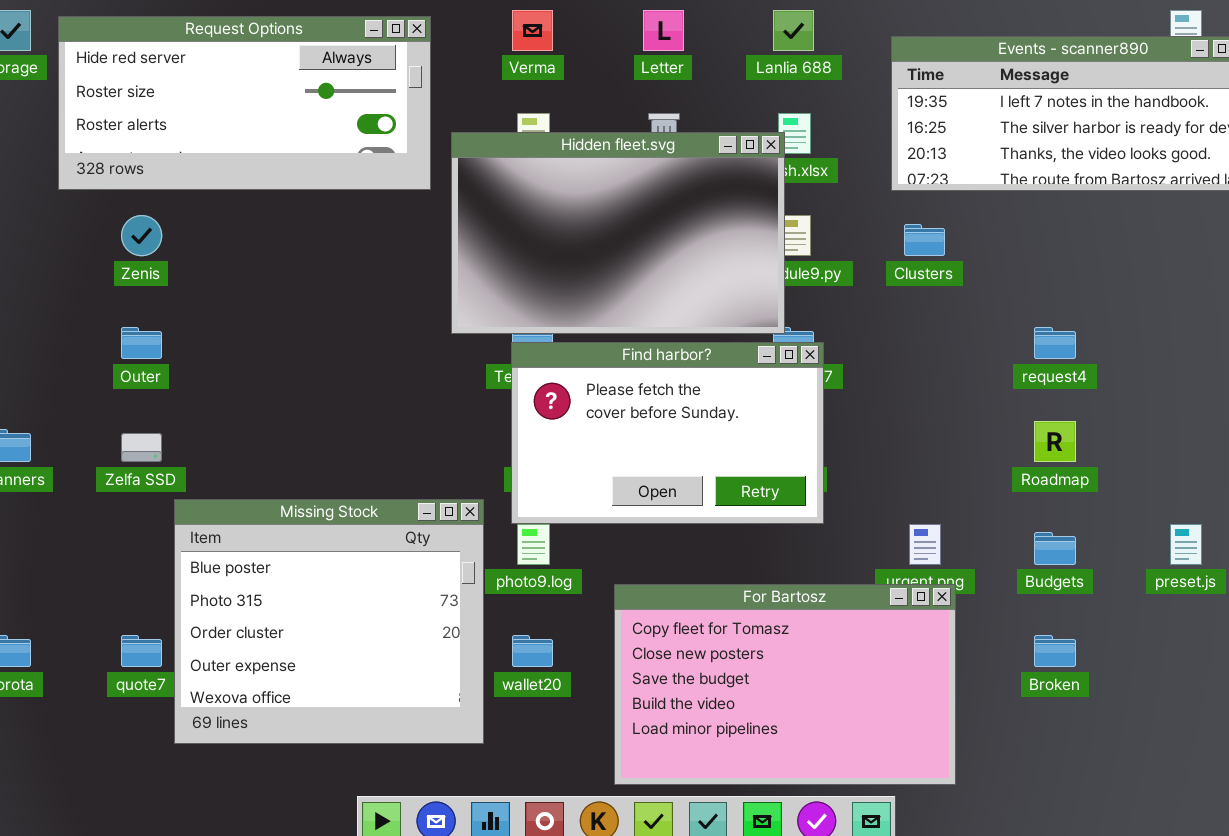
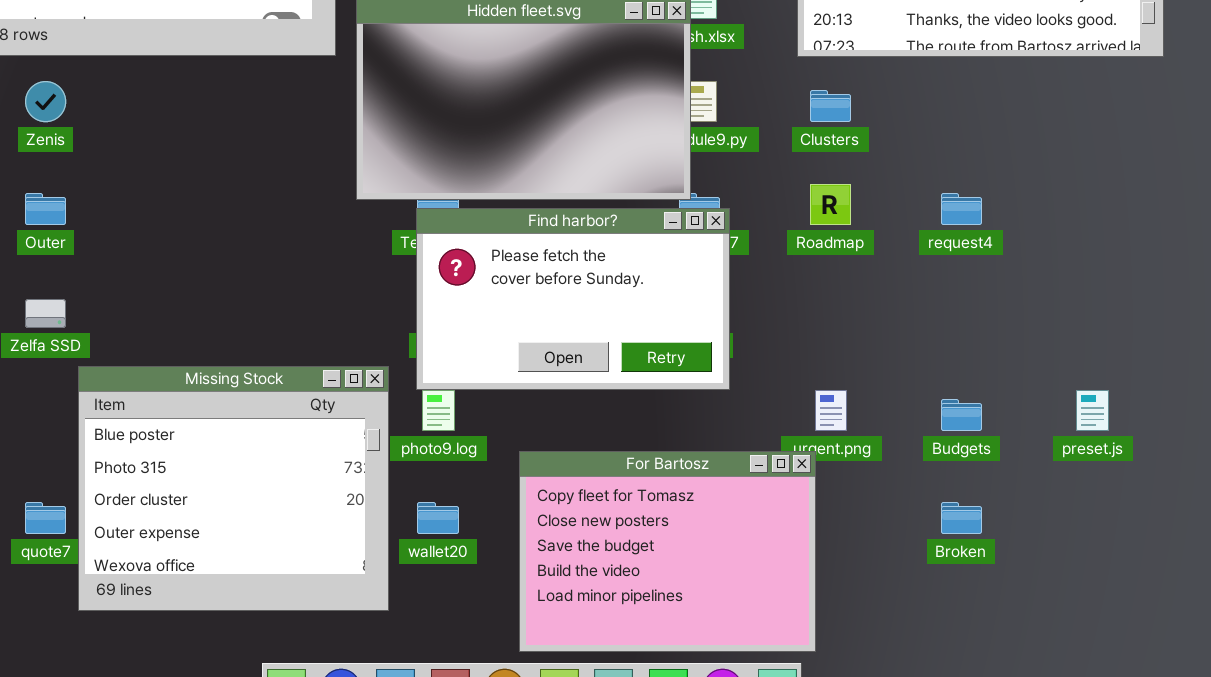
Roadmap: [1034,421,1076,462] -> [810,184,851,225], moved
For Bartosz: [614,584,956,785] -> [519,451,816,652], resized

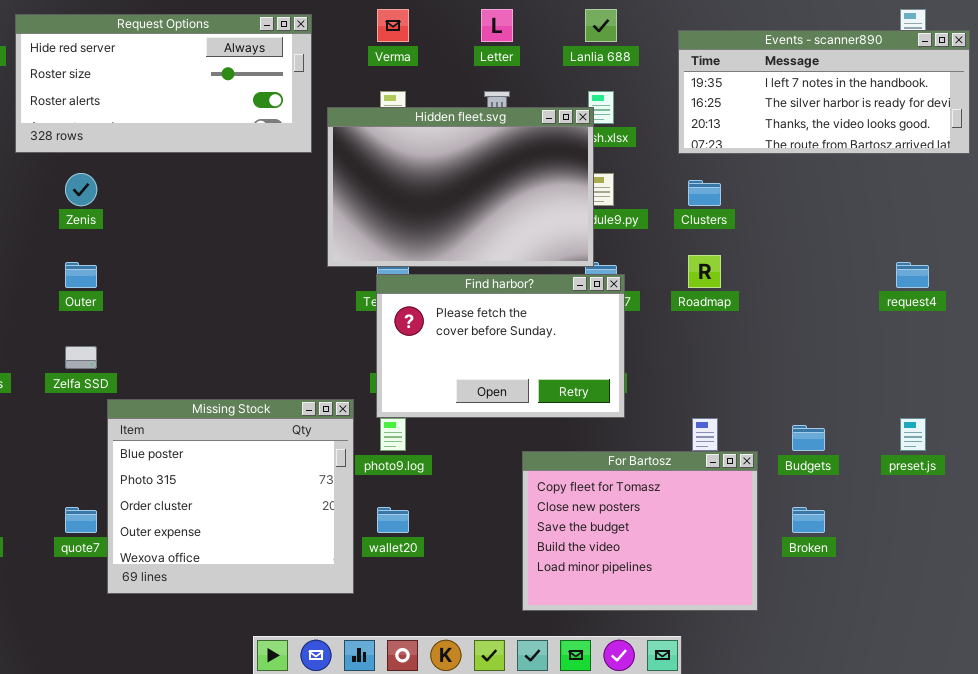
request4: [941,193,982,225] -> [896,262,929,288], moved
For Bartosz: [519,451,816,652] -> [522,451,758,611], moved

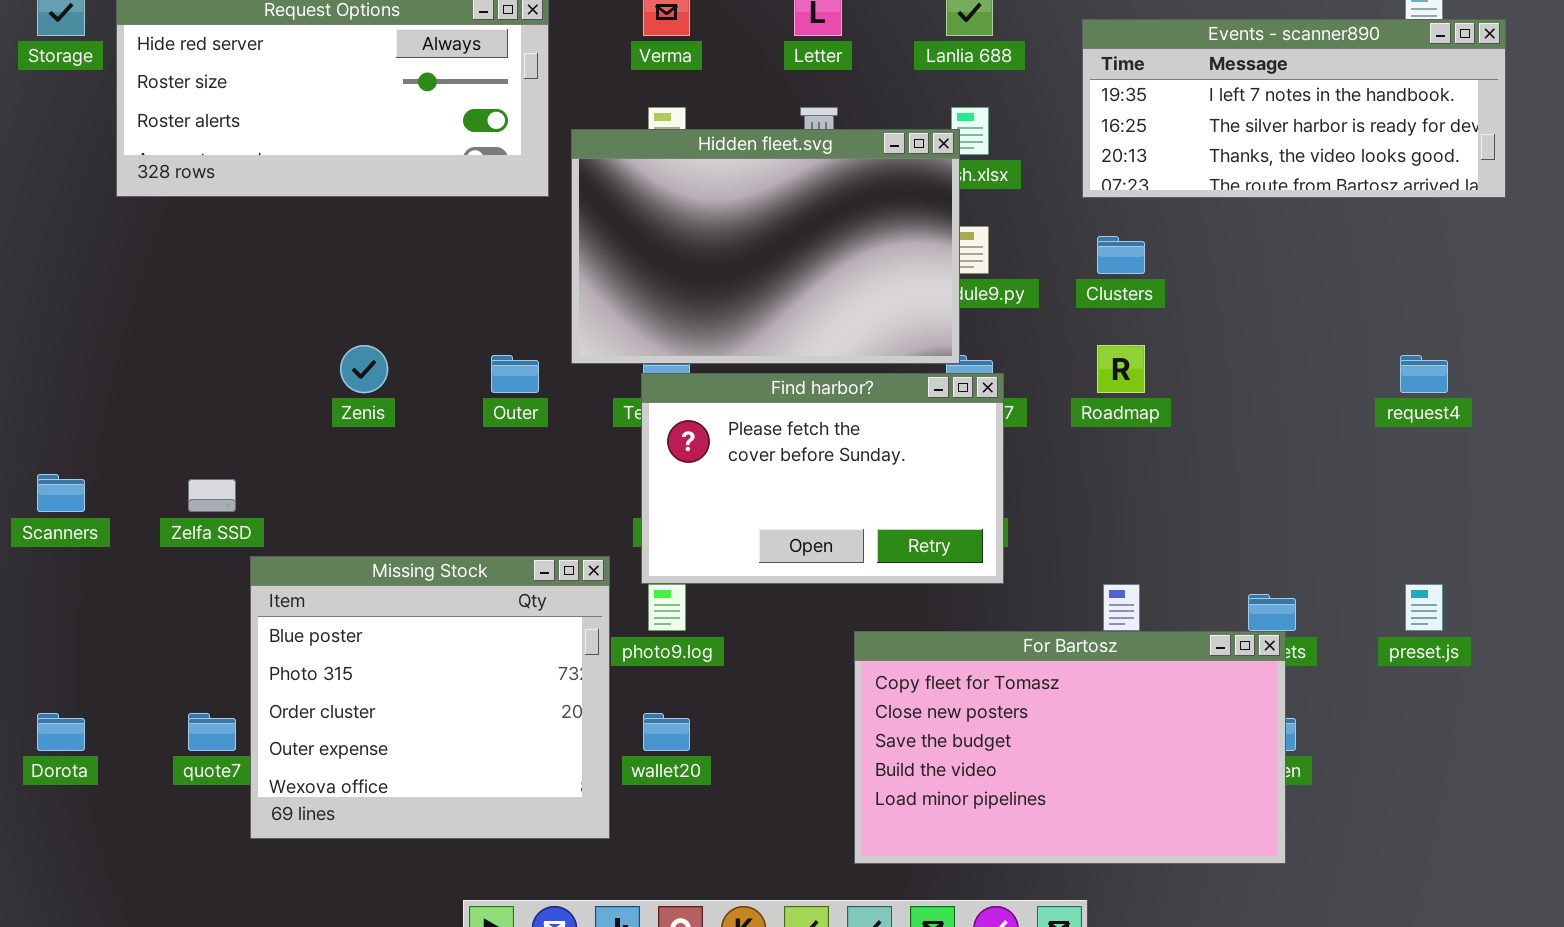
Zenis: [65,173,97,206] -> [340,345,388,393], moved
Outer: [65,262,97,288] -> [491,355,539,393], moved
For Bartosz: [522,451,758,611] -> [854,631,1286,864], resized

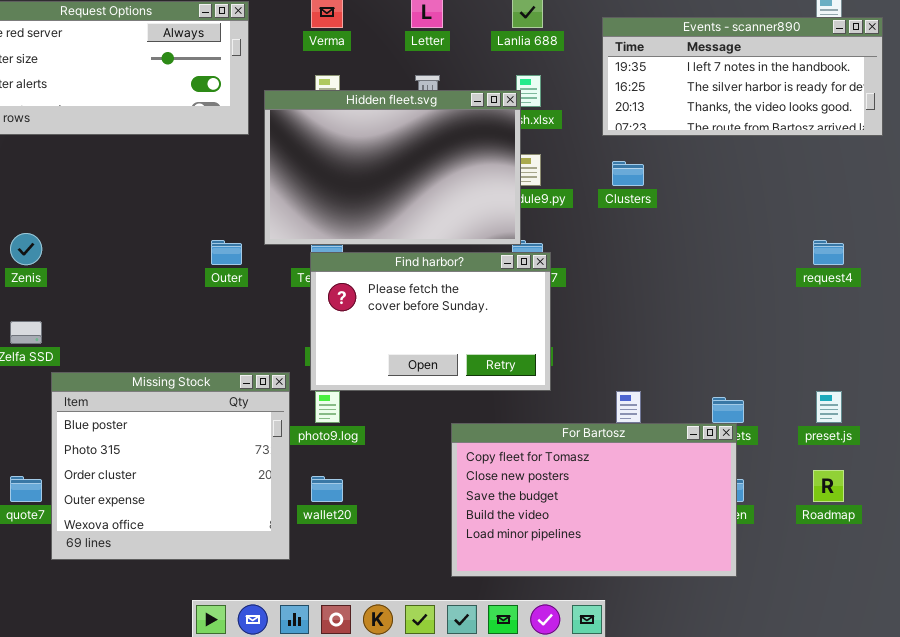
Zenis: [340,345,388,393] -> [10,233,42,265], moved
Roadmap: [1097,345,1145,393] -> [813,470,844,502], moved

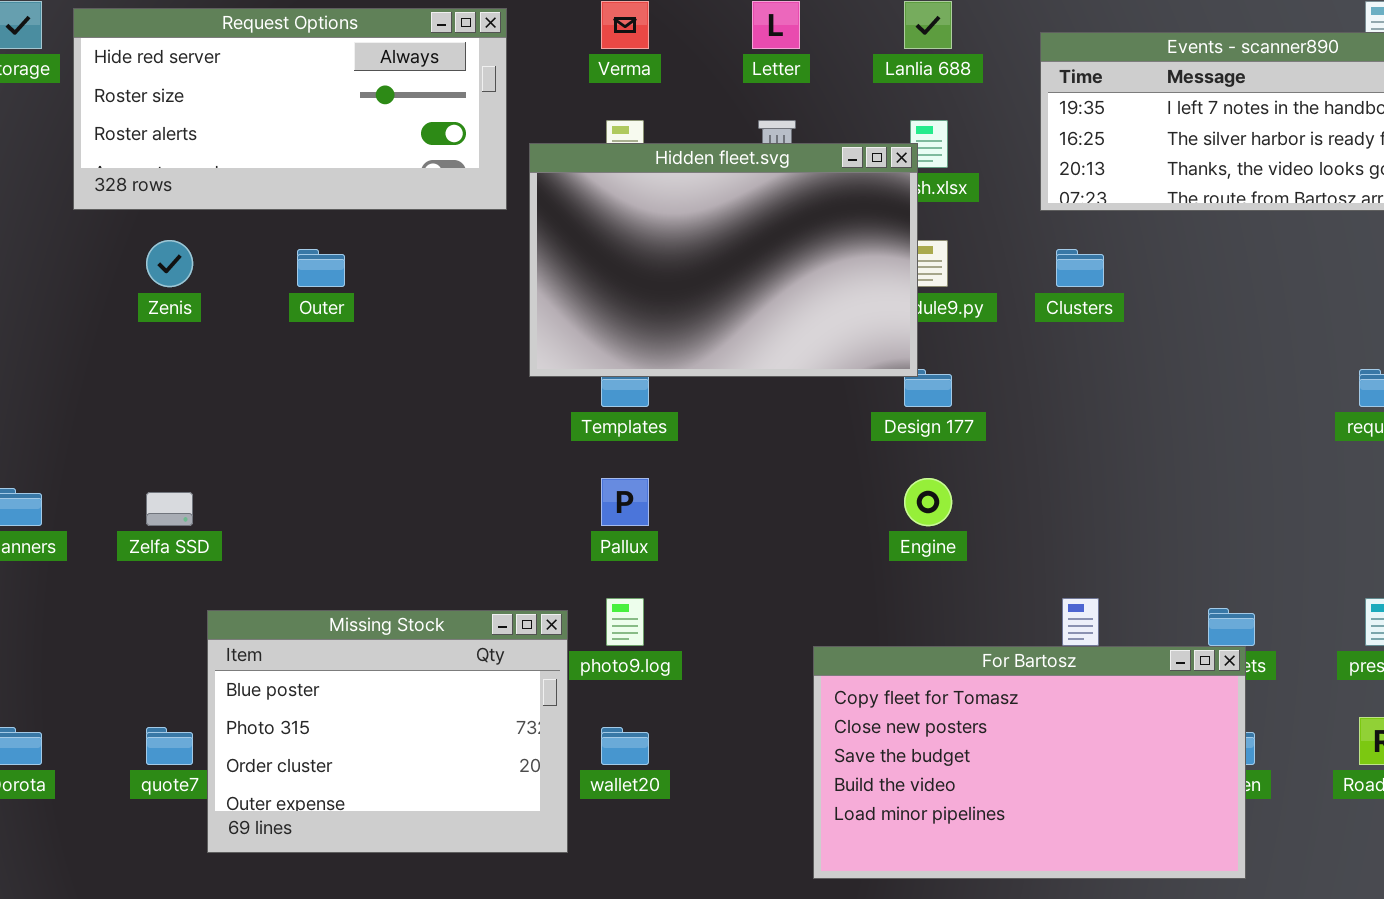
Zenis: [10,233,42,265] -> [146,240,193,287], moved
Outer: [211,240,242,265] -> [297,249,345,287], moved
Find harbor?: [310,252,551,391] -> none, closed
Missing Stock: [51,372,290,560] -> [207,610,568,853], resized

